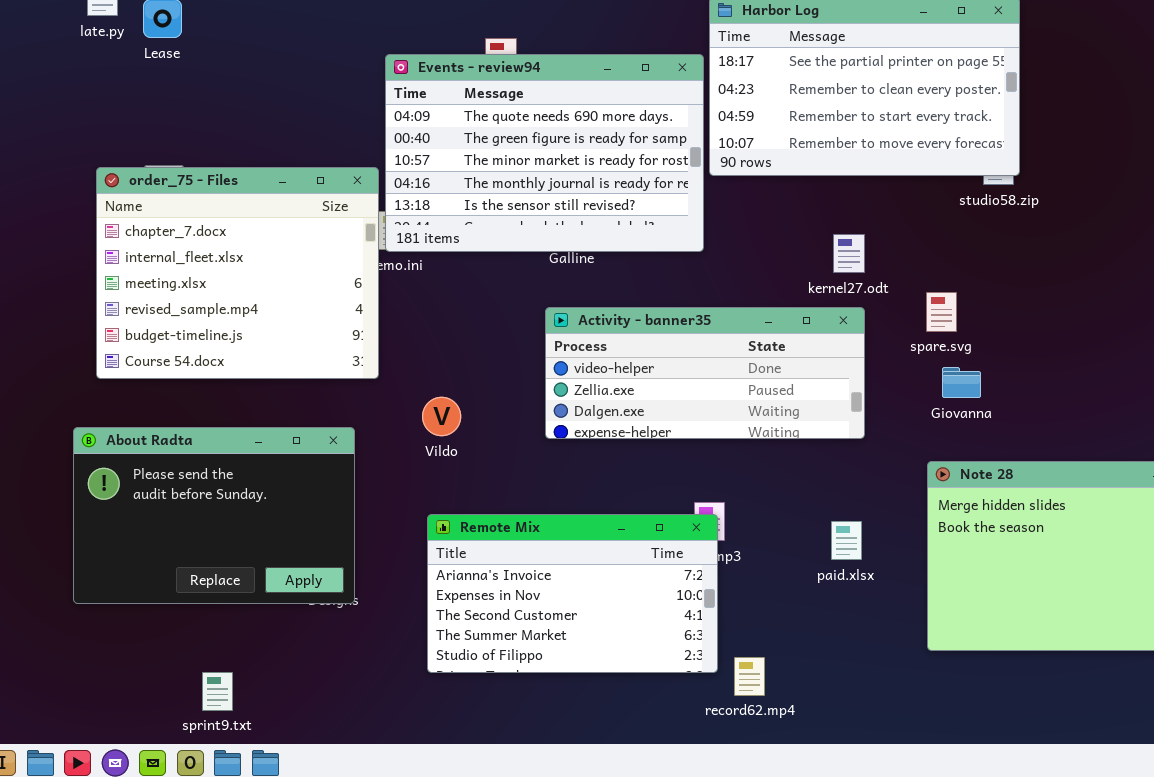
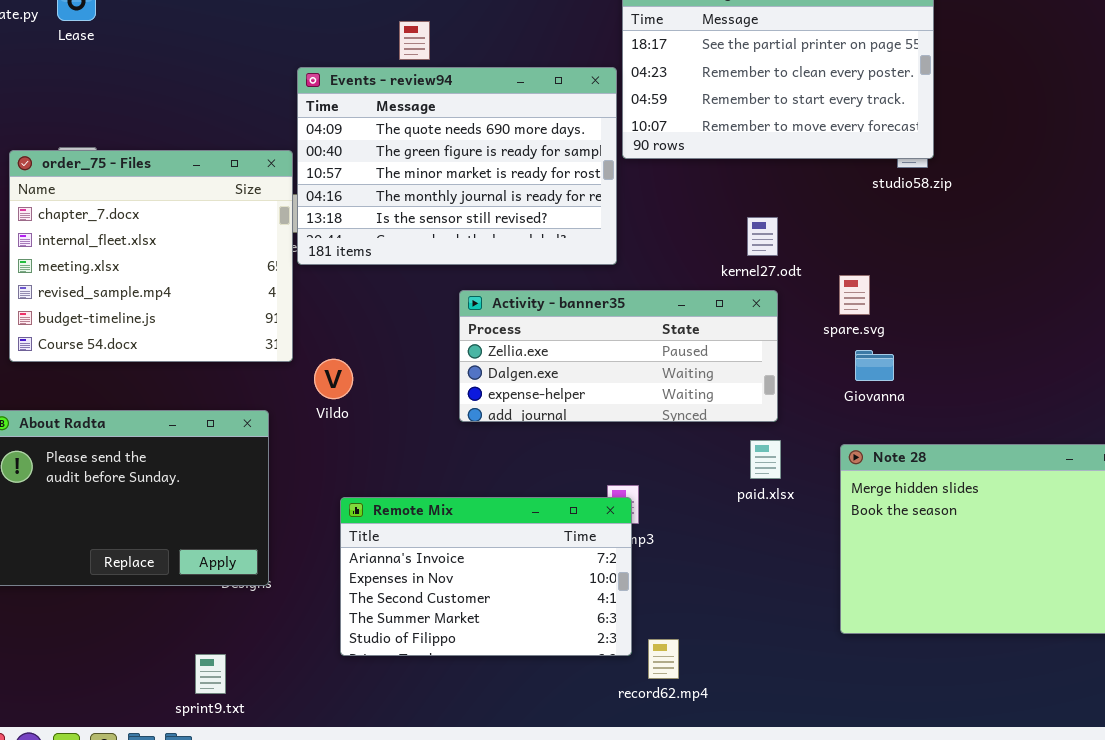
Events - review94: [385,54,704,252] -> [297,67,617,265], moved
Activity - banner35: [545,307,865,439] -> [459,290,778,422], scrolled down 1 row
Vildo: [422,397,461,436] -> [314,359,353,399], moved
paid.xlsx: [831,521,862,560] -> [750,440,781,479], moved
sprint9.txt: [202,672,233,711] -> [195,654,226,694], moved

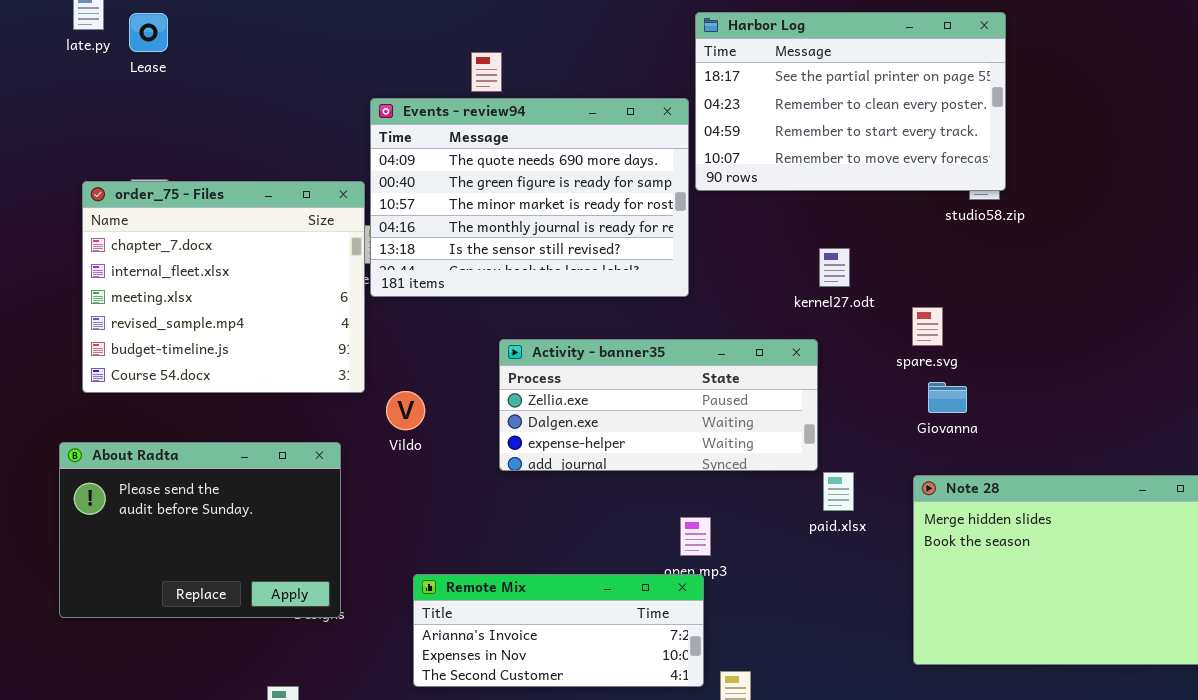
Activity - banner35: [459,290,778,422] -> [499,339,818,471], moved
Remote Mix: [340,497,632,656] -> [413,574,704,687], resized

